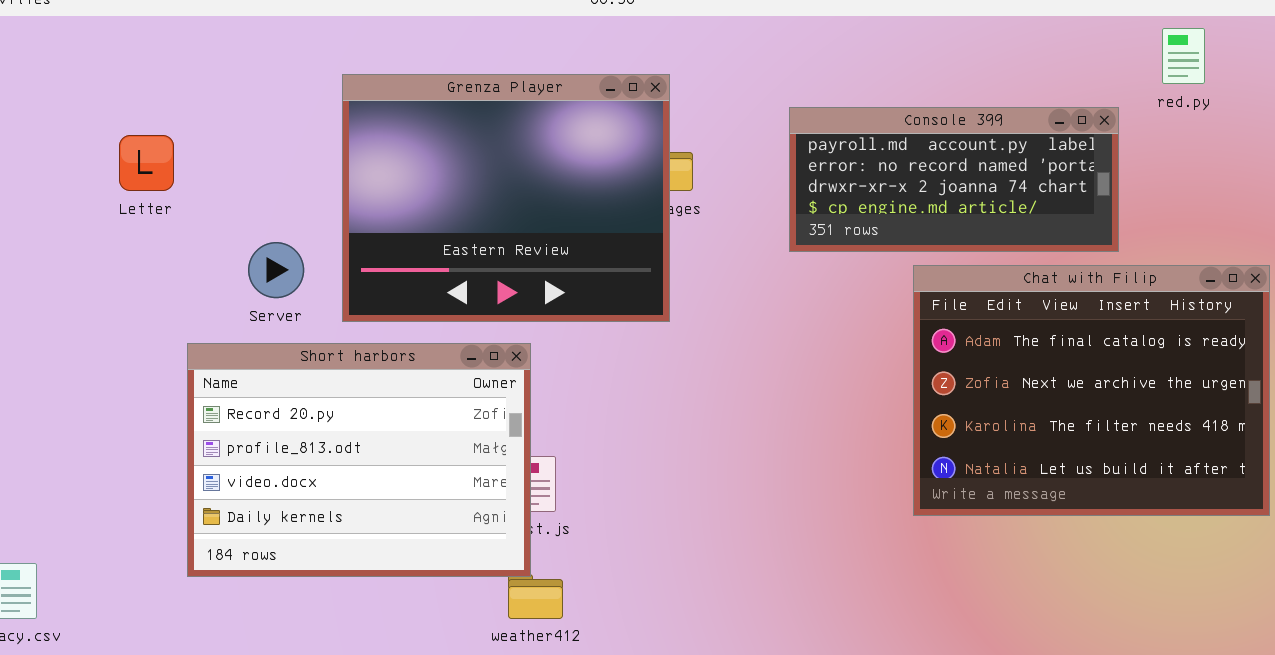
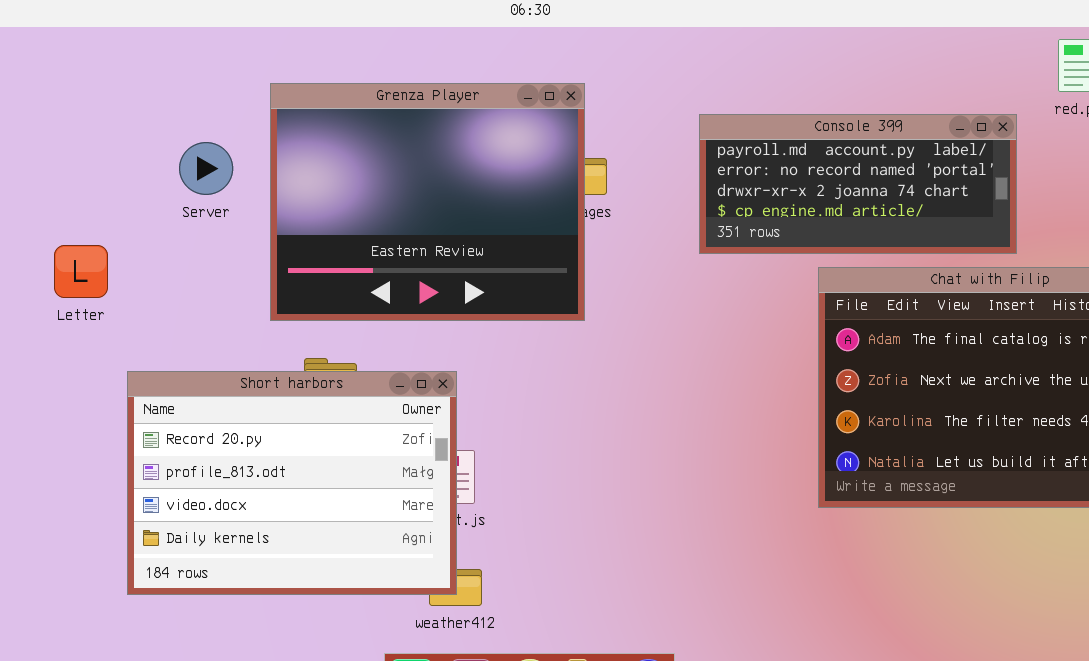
Letter: [119,135,174,191] -> [54,245,108,298], moved
Server: [248,242,304,298] -> [179,142,233,195], moved
Short harbors: [187,343,531,577] -> [127,371,457,595], moved

